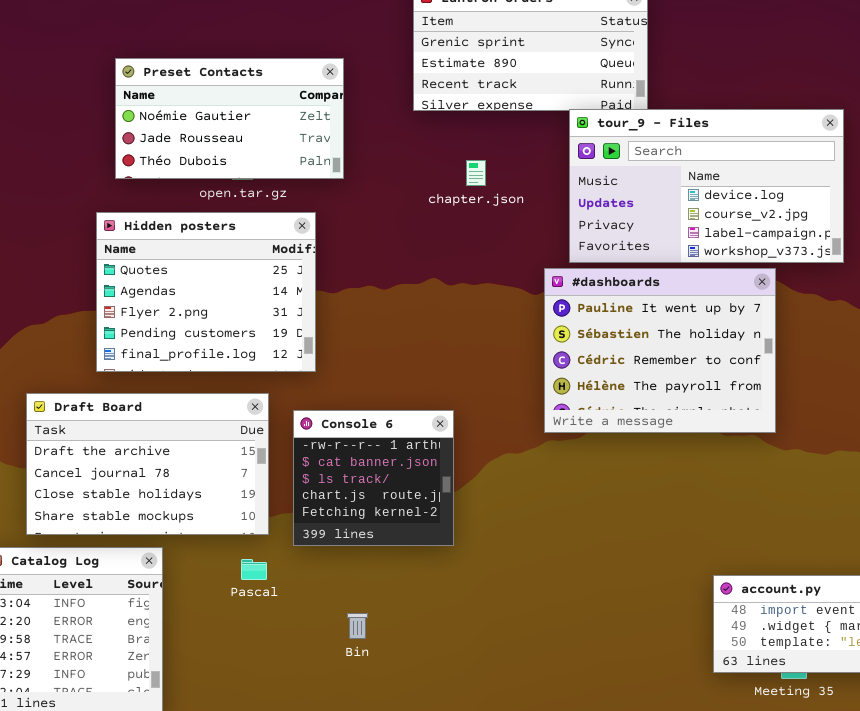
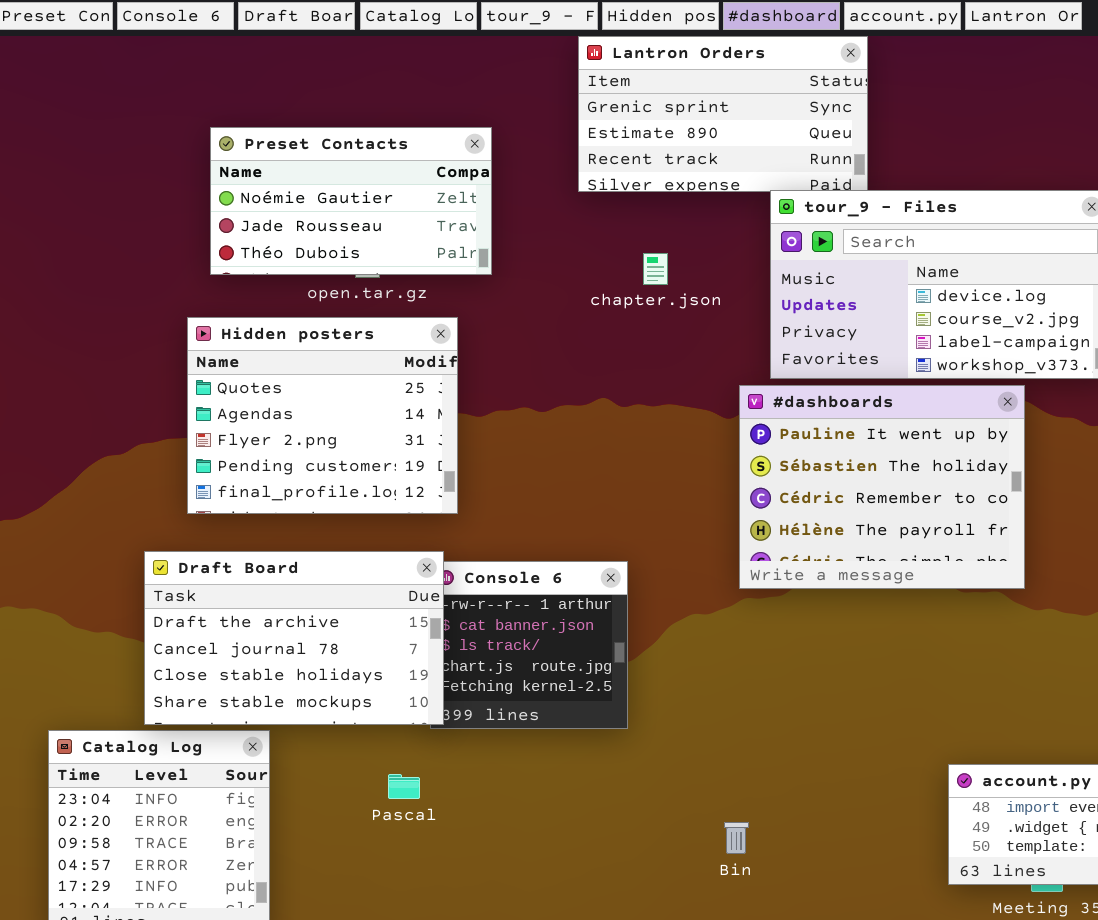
Draft Board: [26,393,269,535] -> [144,551,444,725], moved
Pascal: [241,559,267,580] -> [388,774,420,799], moved
Bin: [347,613,368,639] -> [724,822,749,854], moved

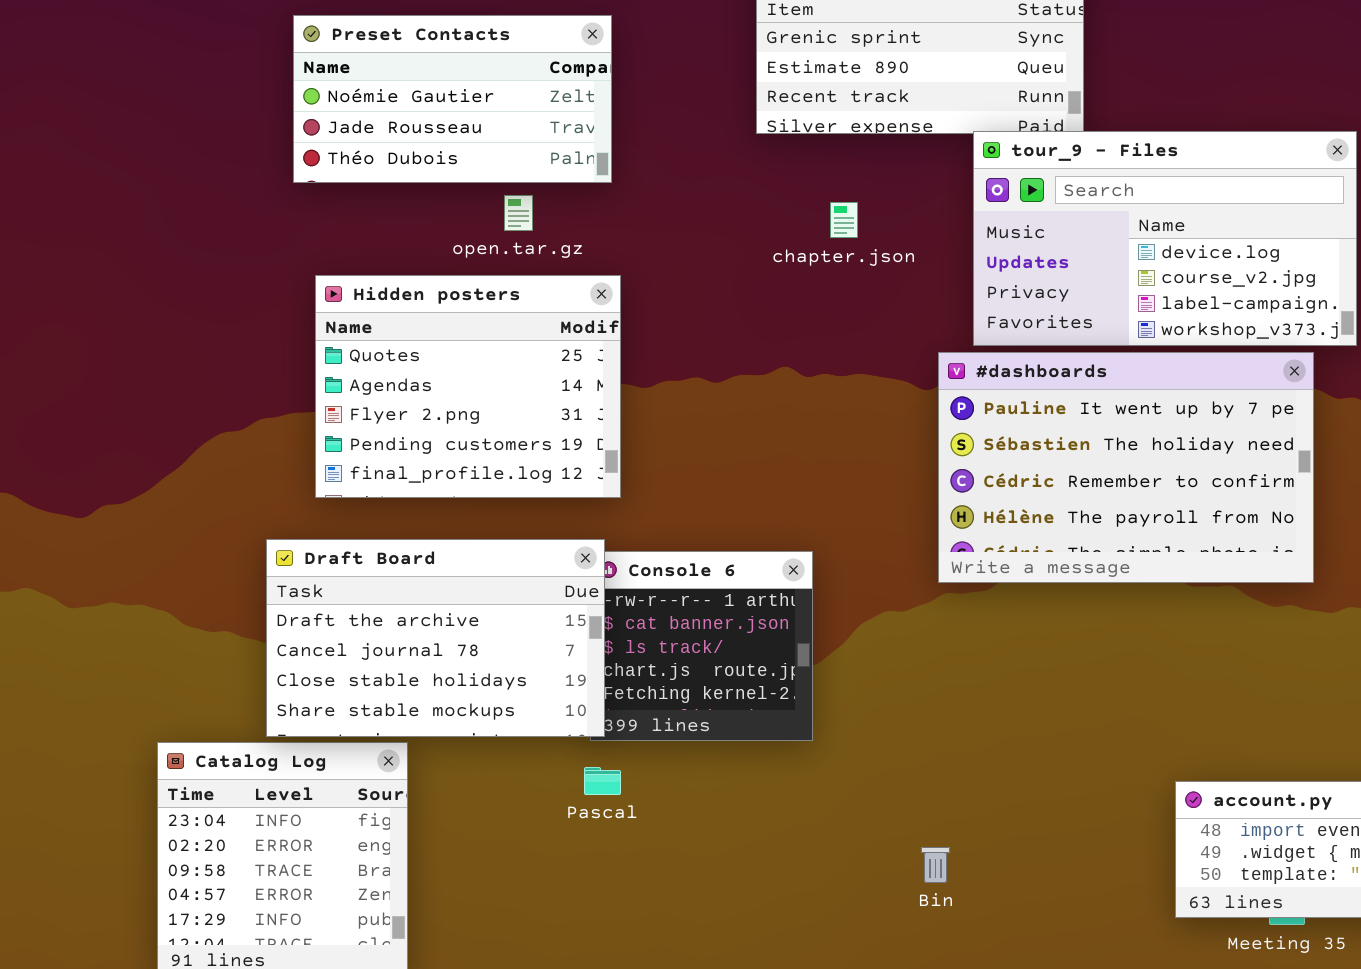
Preset Contacts: [210,127,492,275] -> [293,15,612,183], moved
#dashboards: [739,385,1025,589] -> [938,352,1314,583], resized
Pascal: [388,774,420,799] -> [584,767,621,795], moved

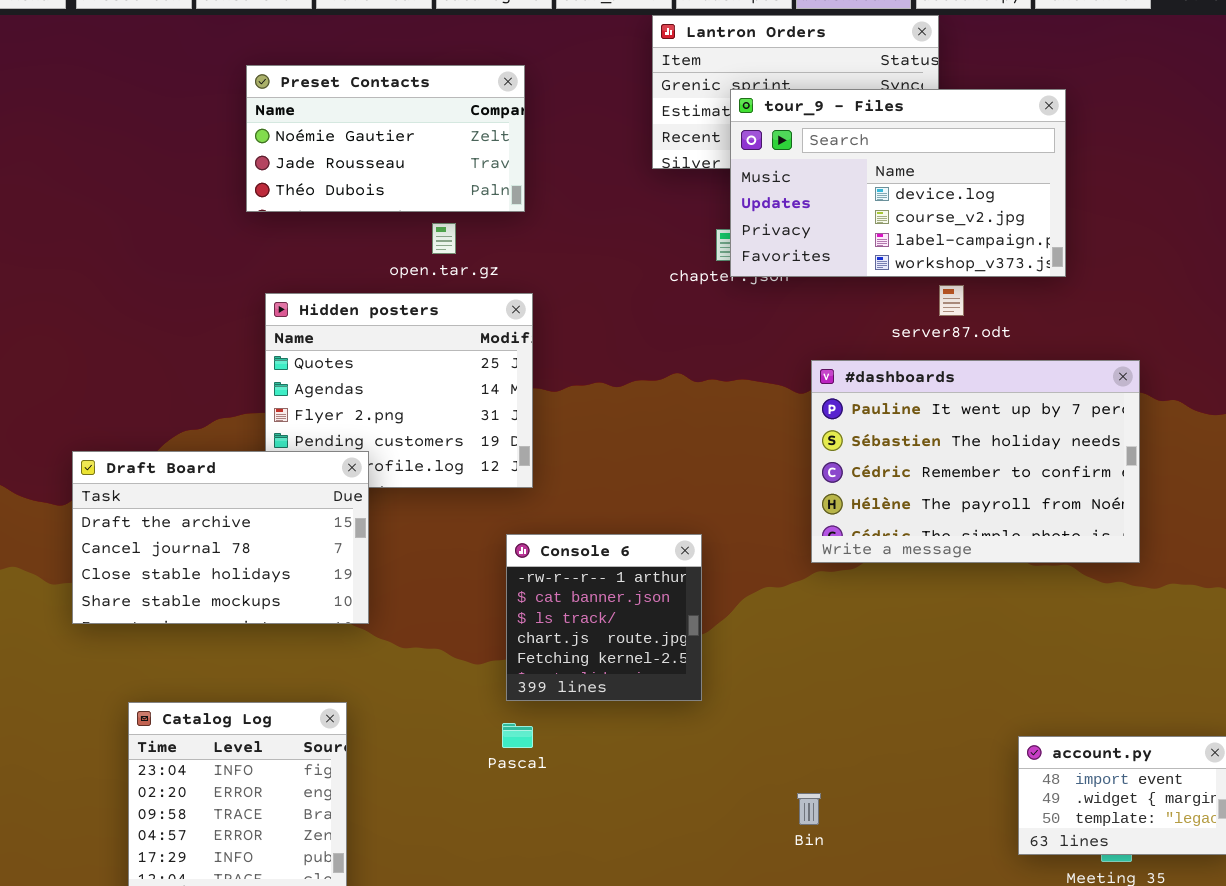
tour_9 - Files: [973,131,1357,346] -> [730,89,1066,277], moved
Draft Board: [266,539,605,737] -> [72,451,369,624], moved

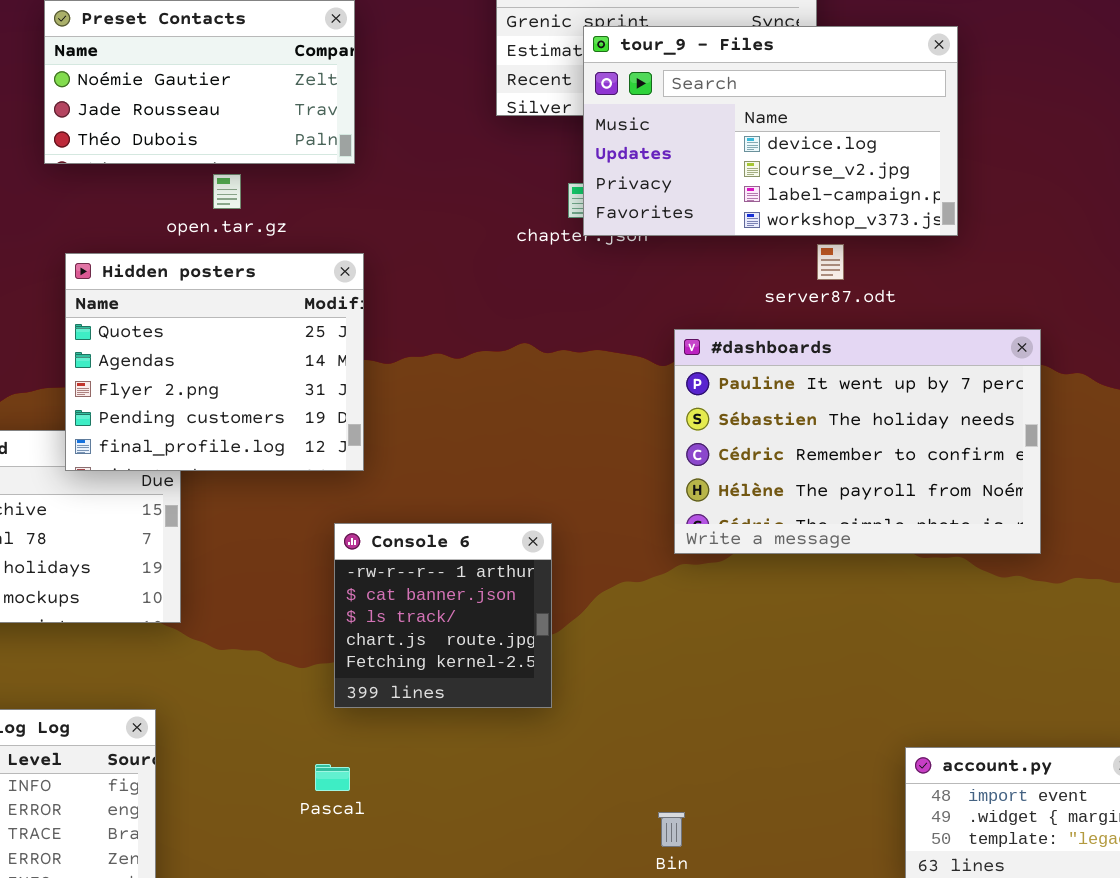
open.tar.gz: [432,223,456,254] -> [213,174,241,209], moved
Hidden posters: [265,293,533,488] -> [65,253,364,471], raised
Pascal: [502,723,533,748] -> [315,764,350,791], moved

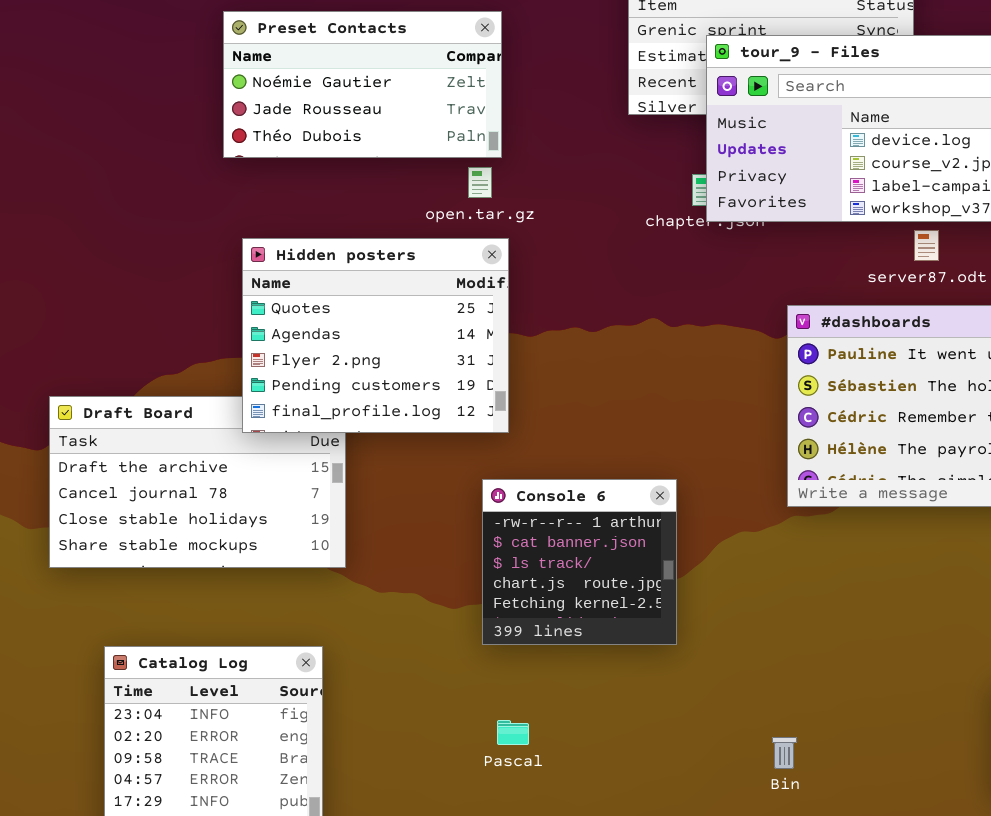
open.tar.gz: [213,174,241,209] -> [468,167,492,198], moved
Pascal: [315,764,350,791] -> [497,720,529,745], moved

